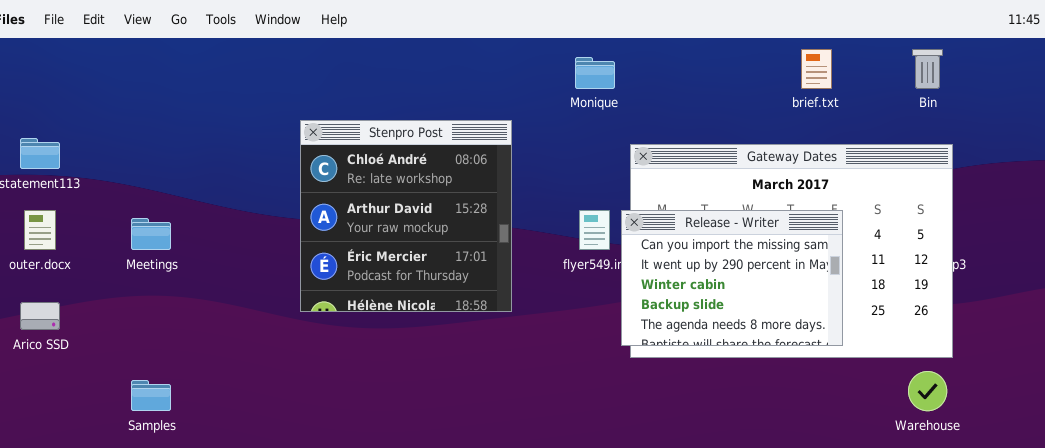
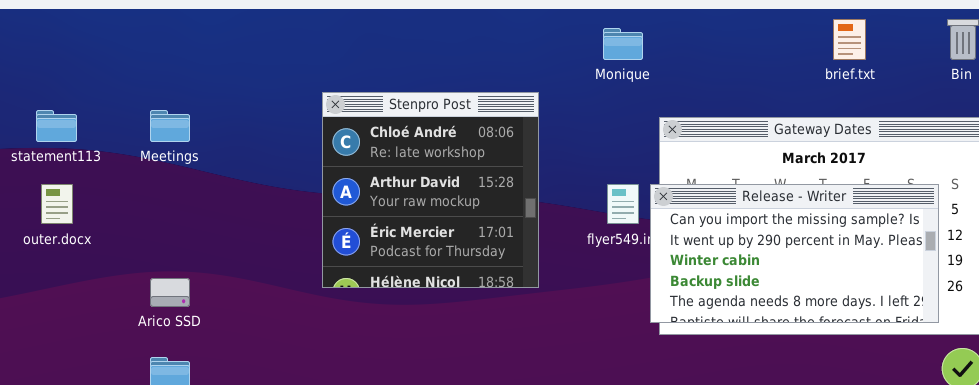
Release - Writer: [621,210,843,346] -> [650,184,939,323], resized
Meetings: [131,218,171,250] -> [150,110,190,142], moved
Arico SSD: [20,302,60,330] -> [150,278,190,307], moved

